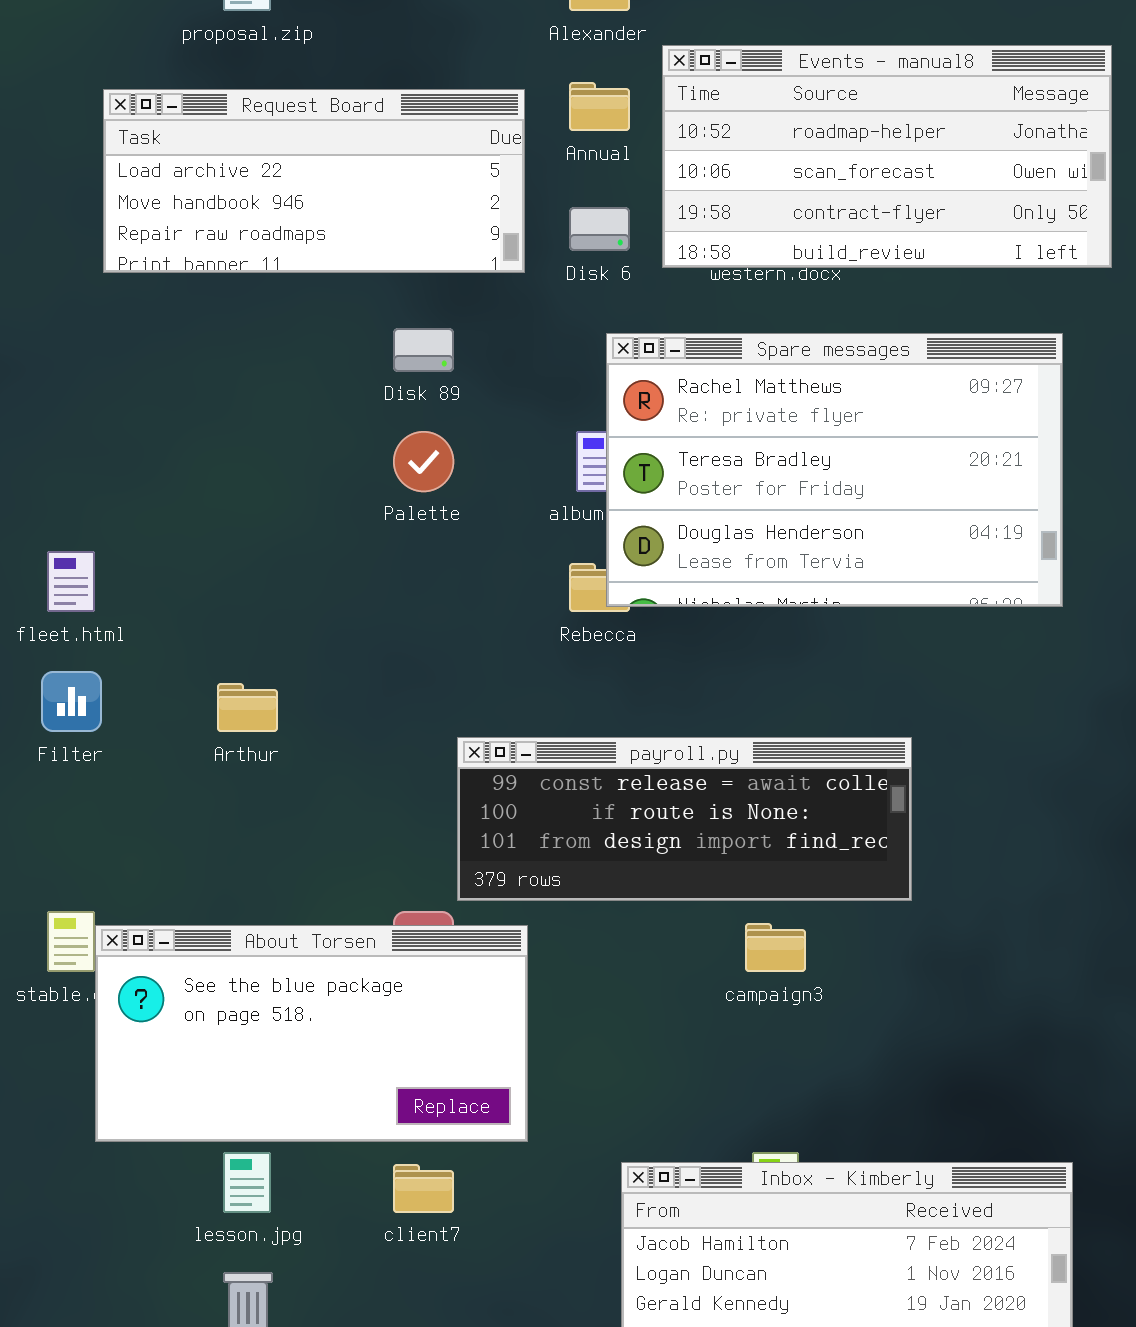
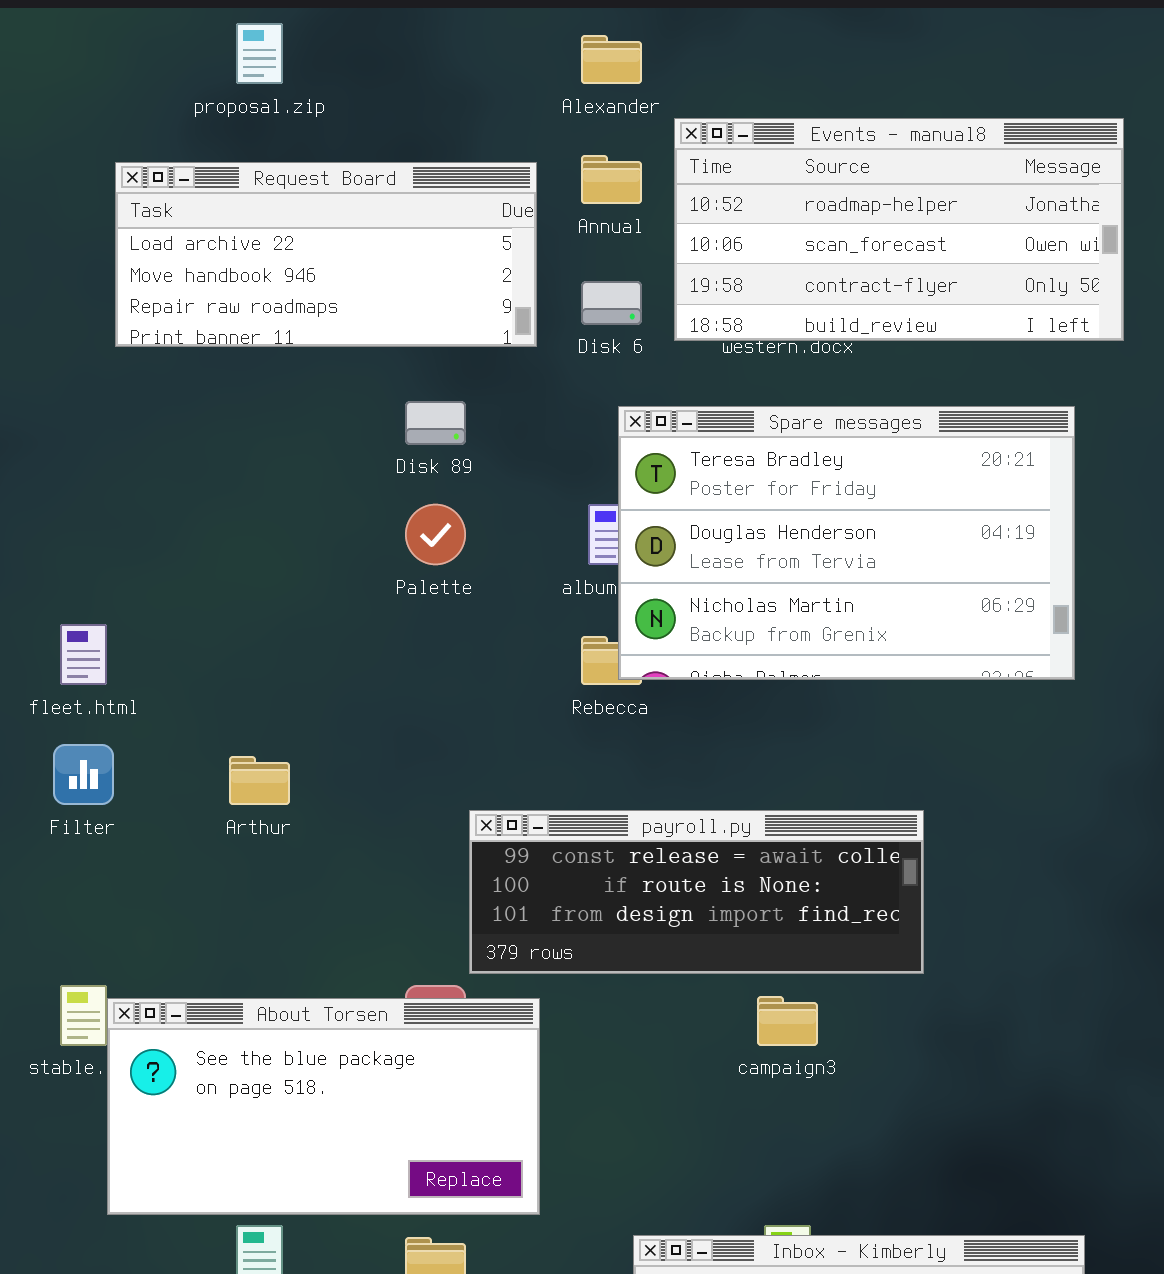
Spare messages: [606,333,1063,607] -> [618,406,1075,680], scrolled down 1 row

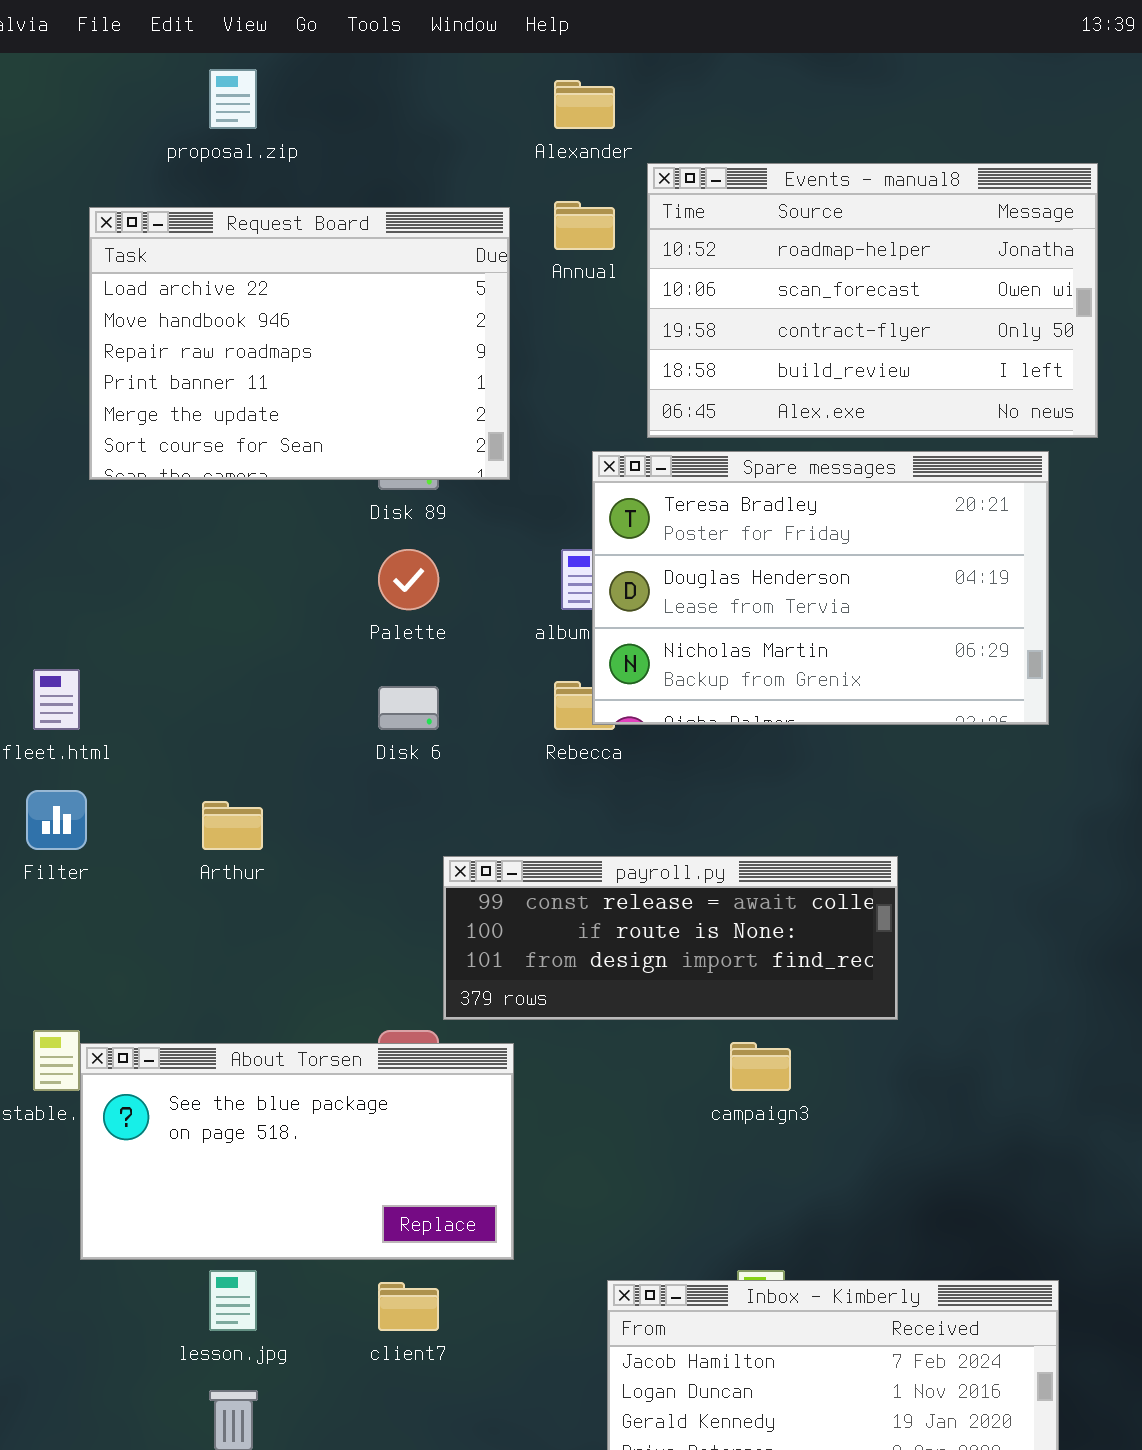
Events - manual8: [674,118,1124,341] -> [647,163,1098,438], resized
Request Board: [115,162,537,347] -> [89,207,510,480], resized
Disk 6: [581,281,642,325] -> [378,686,439,730], moved

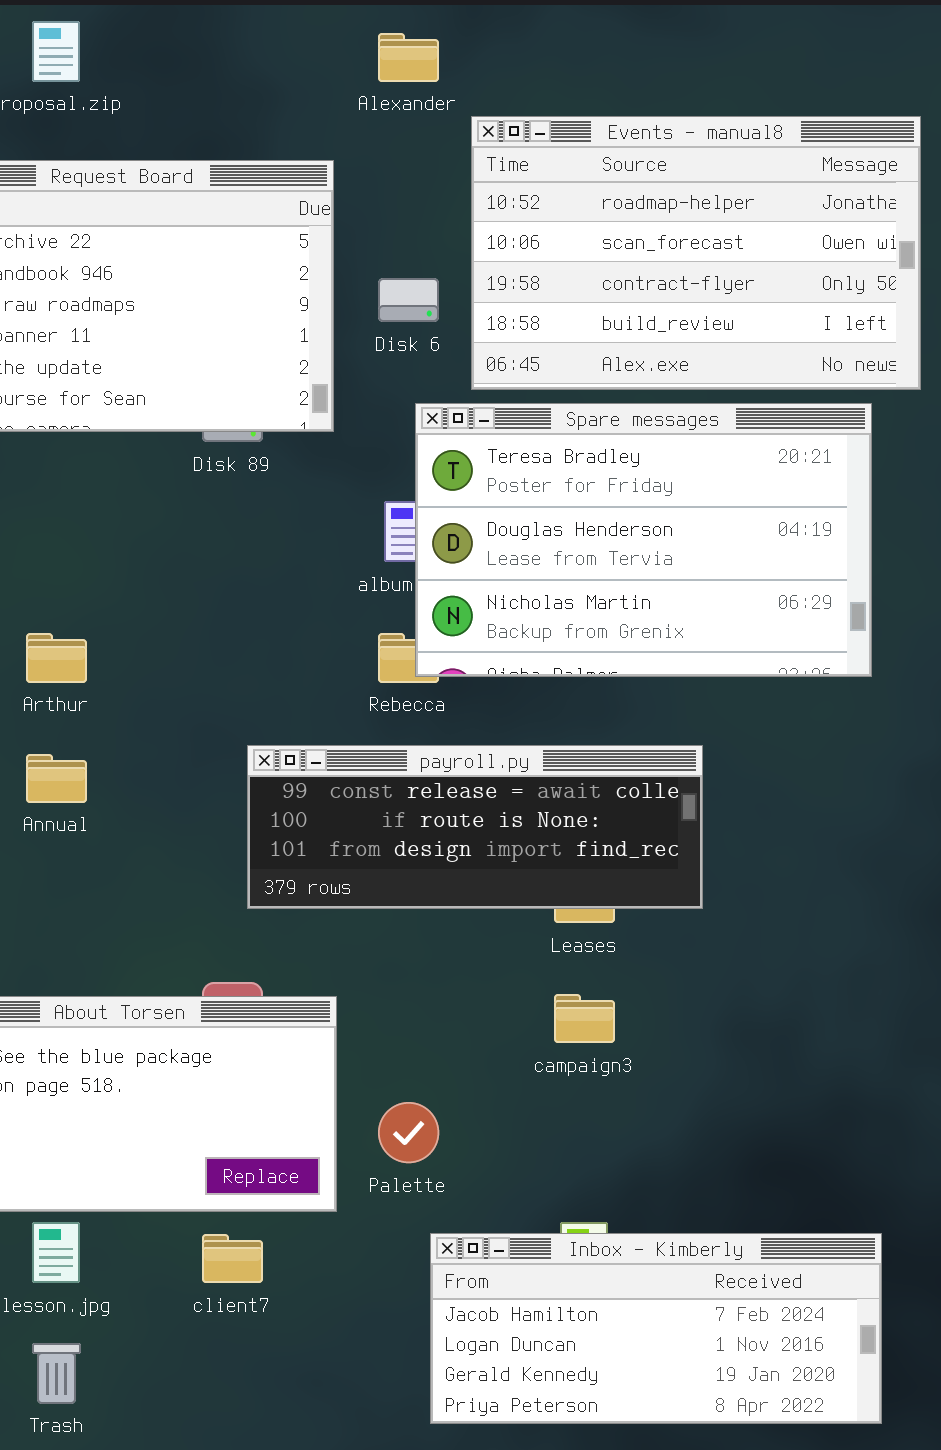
Annual: [554,201,615,250] -> [26,754,87,803], moved
Palette: [378,549,439,610] -> [378,1102,439,1163], moved
Disk 6: [378,686,439,730] -> [378,278,439,322], moved
Arthur: [202,801,263,850] -> [26,633,87,683], moved
payroll.py: [443,856,898,1020] -> [247,745,703,909], moved

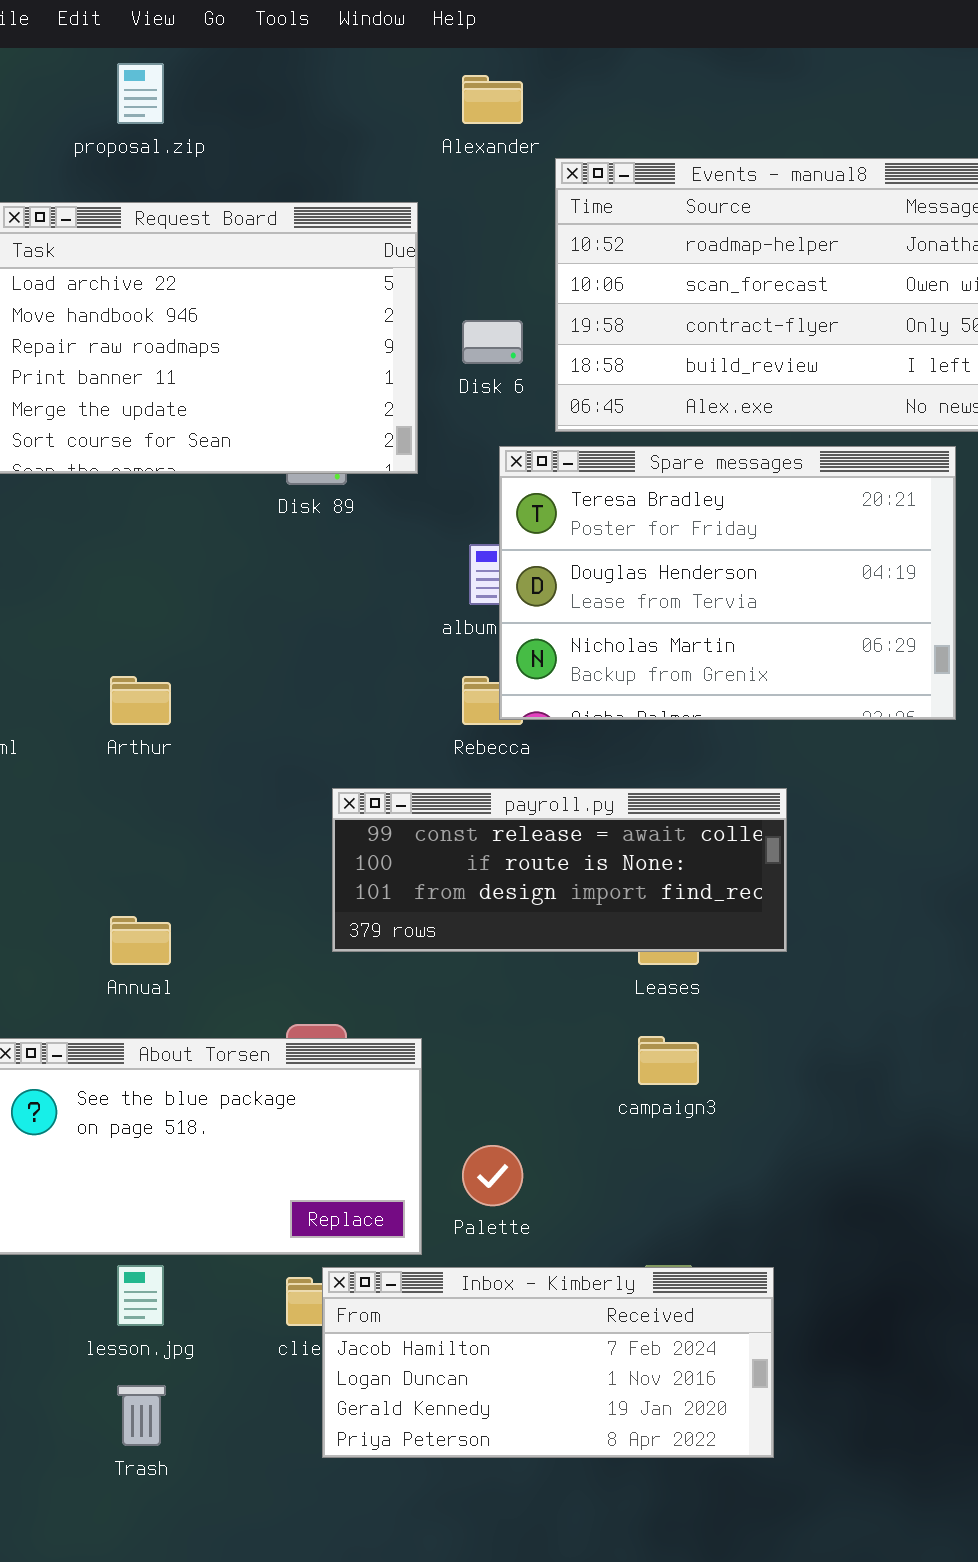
Annual: [26,754,87,803] -> [110,916,171,965], moved
Inbox - Kimberly: [430,1233,882,1424] -> [322,1267,774,1458], moved

